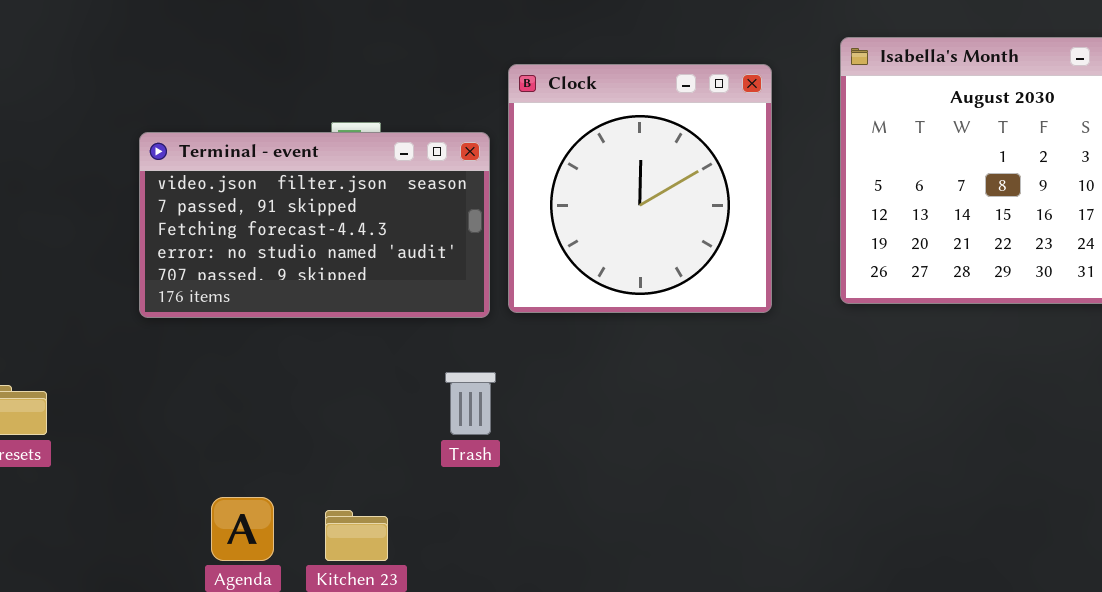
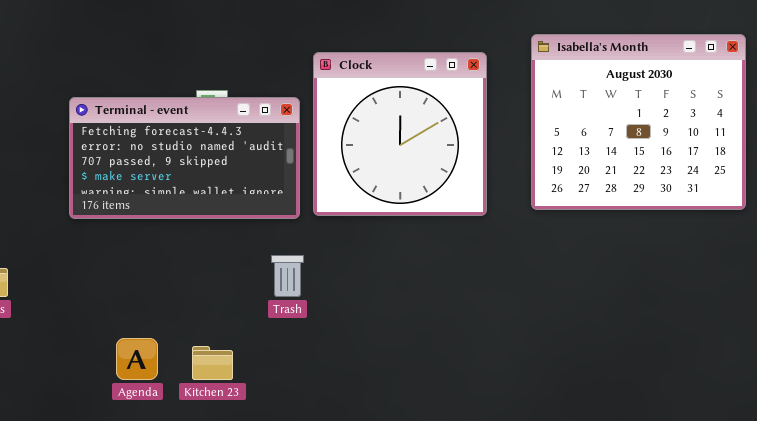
Terminal - event: [139,132,490,318] -> [69,97,300,219], scrolled down 2 rows

